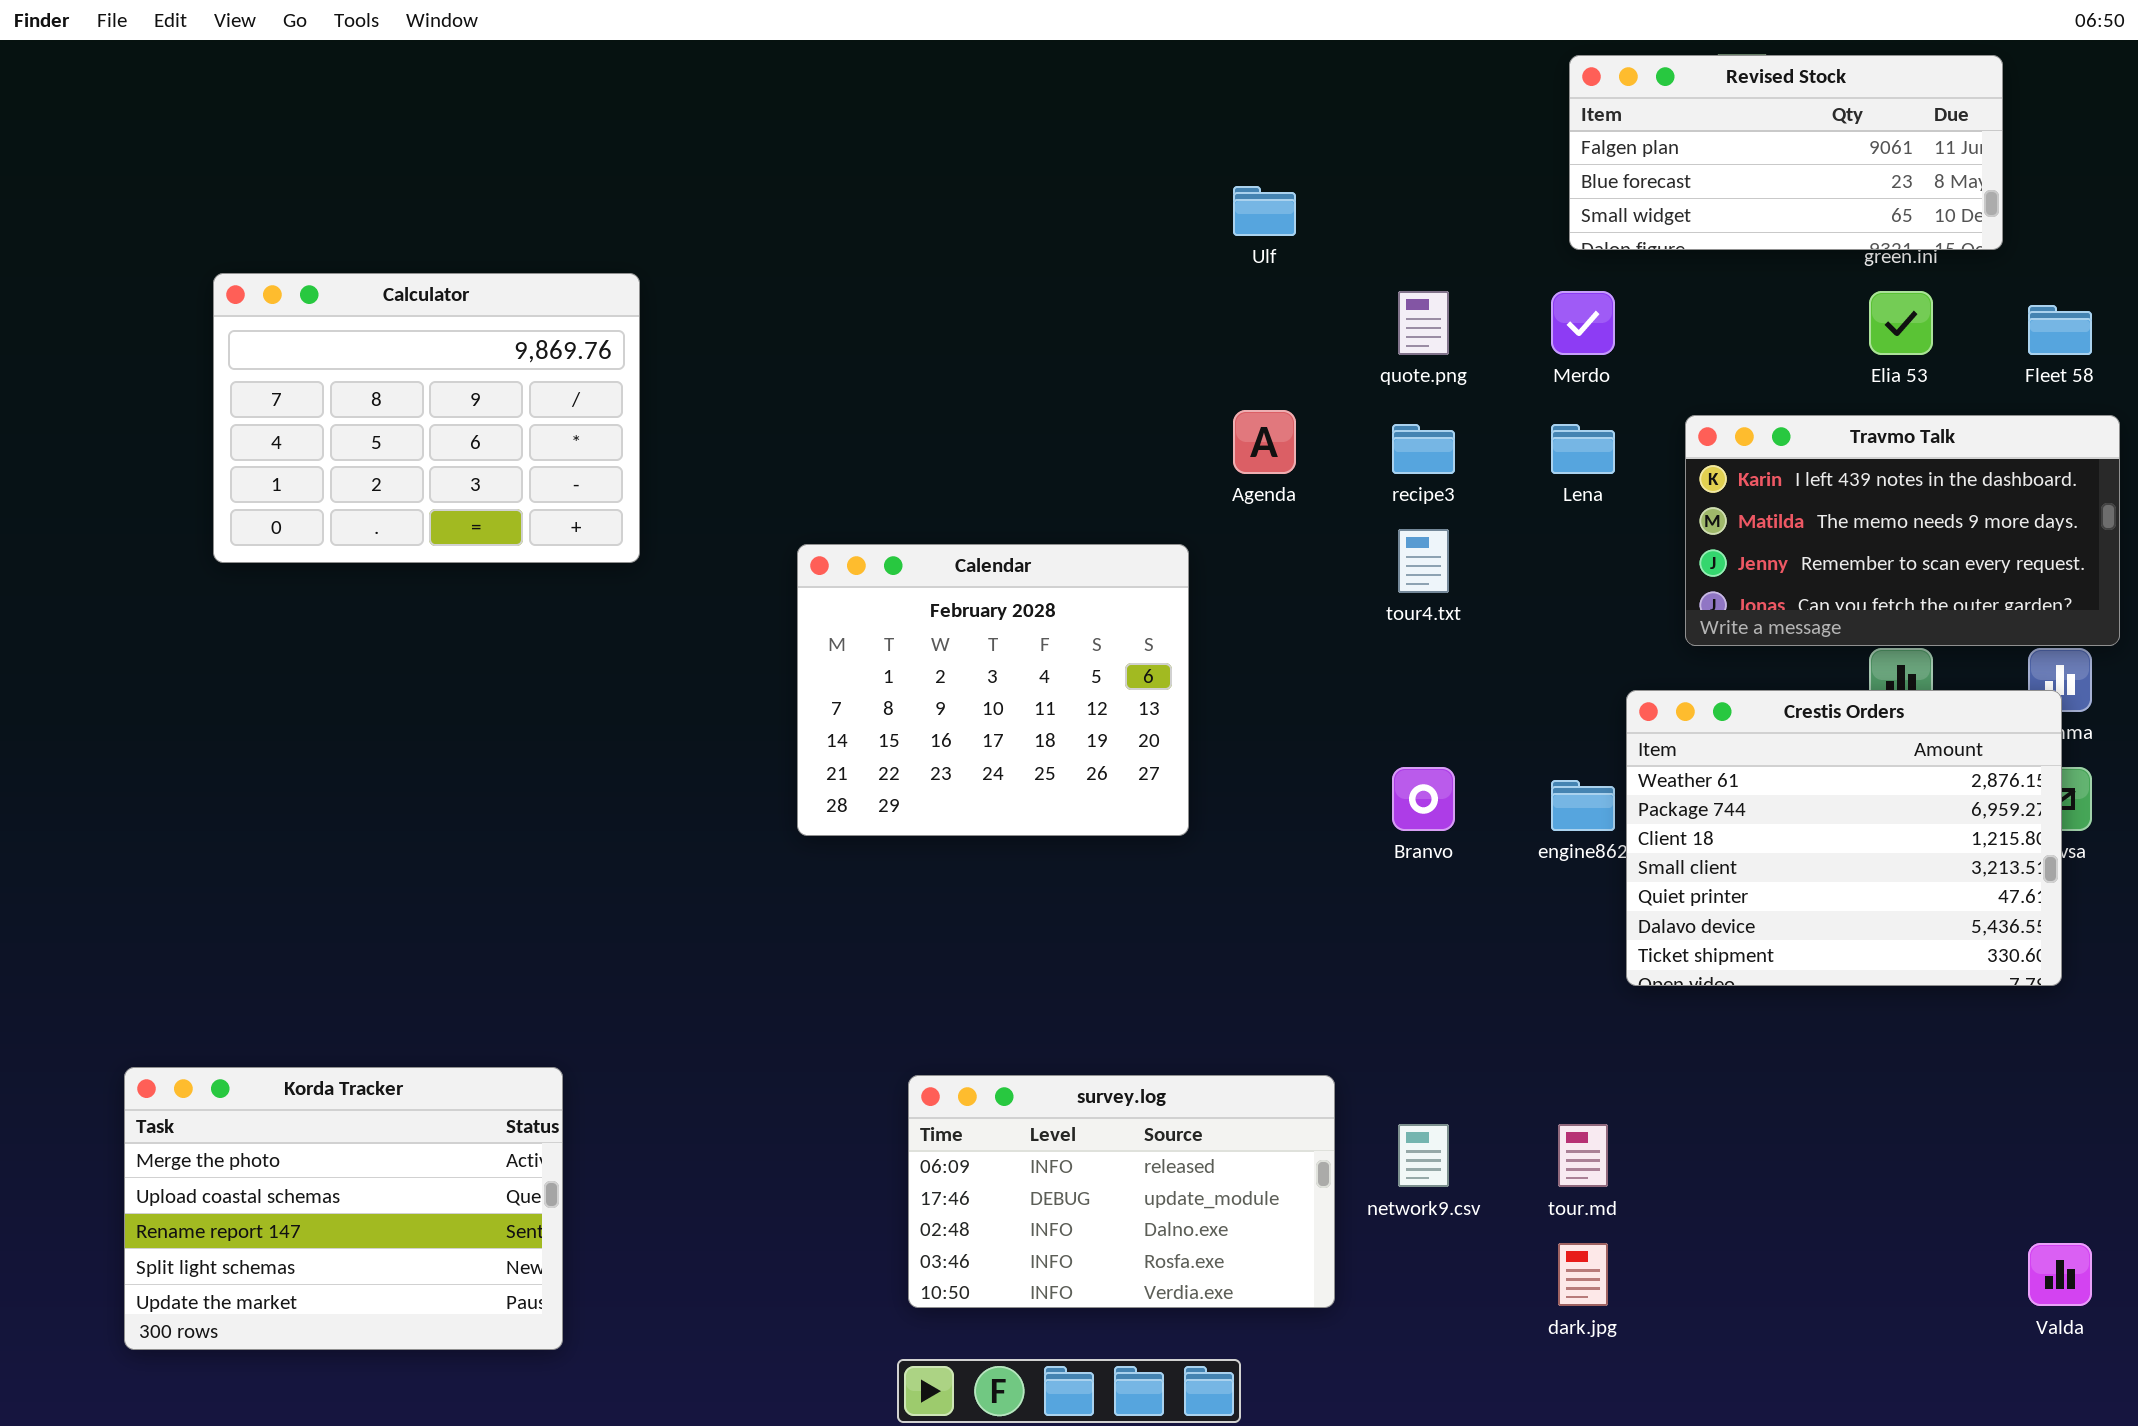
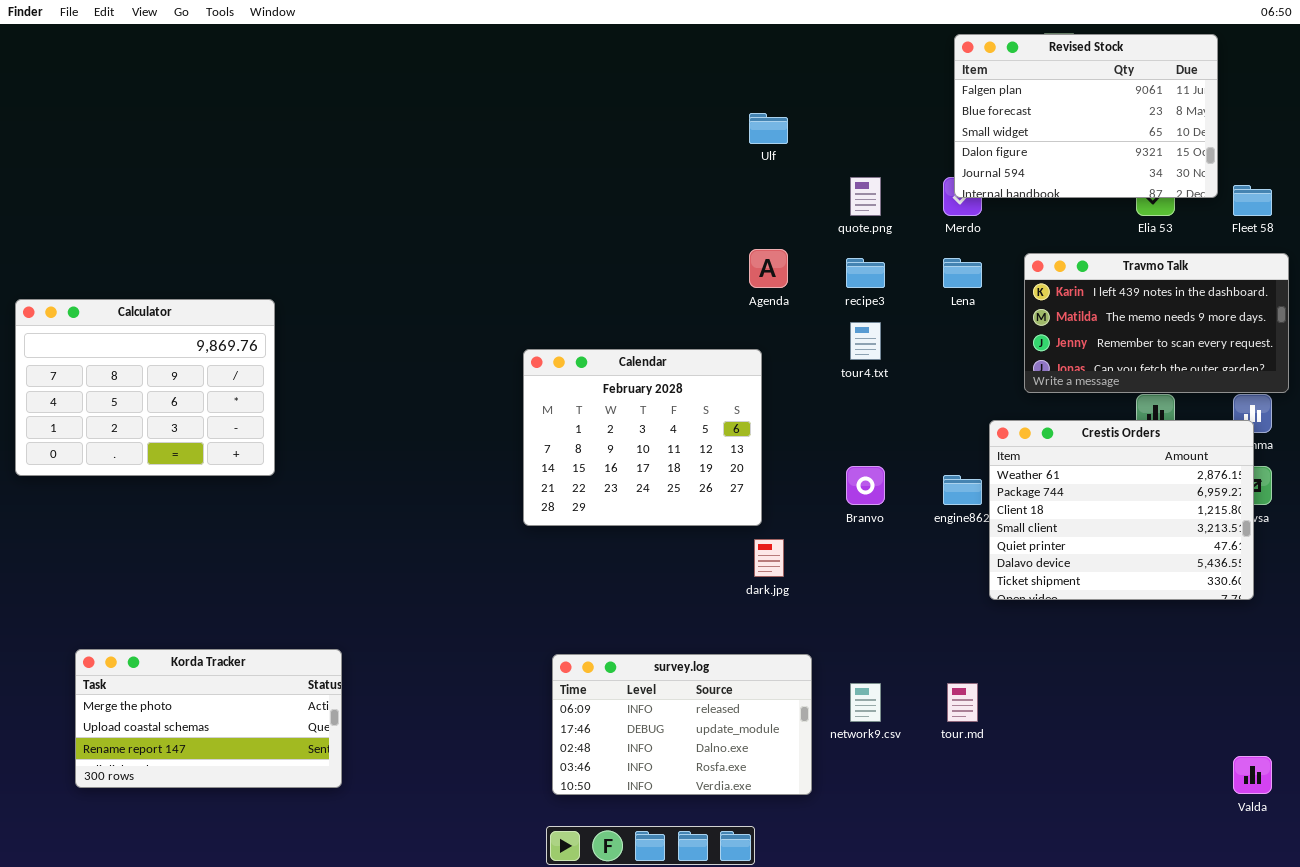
Revised Stock: [1569,55,2003,250] -> [954,34,1218,198], resized
Calculator: [213,273,640,563] -> [15,299,275,476], moved
Calendar: [797,544,1189,836] -> [523,349,762,526], moved
Korda Tracker: [124,1067,563,1350] -> [75,649,342,788], resized
dark.jpg: [1558,1243,1608,1306] -> [754,539,784,577], moved

